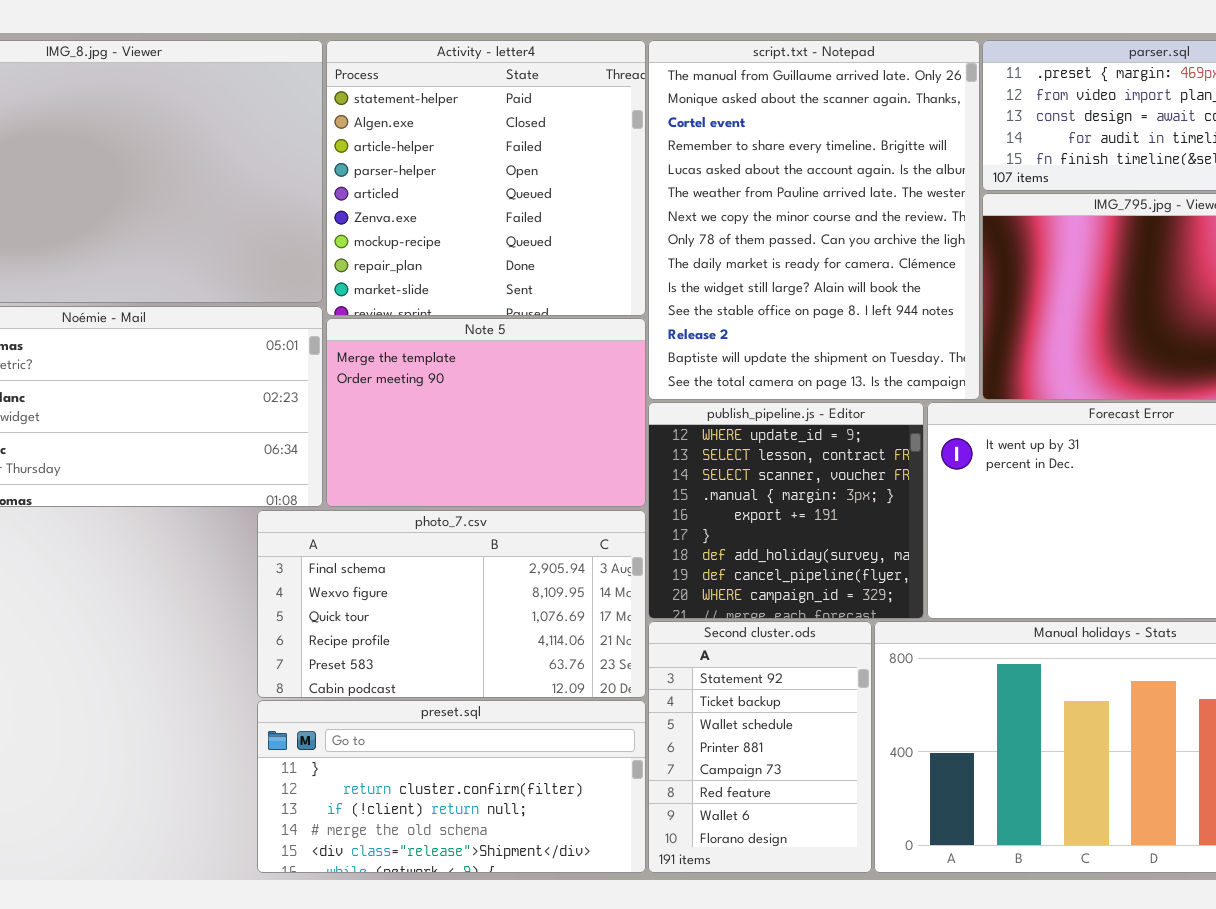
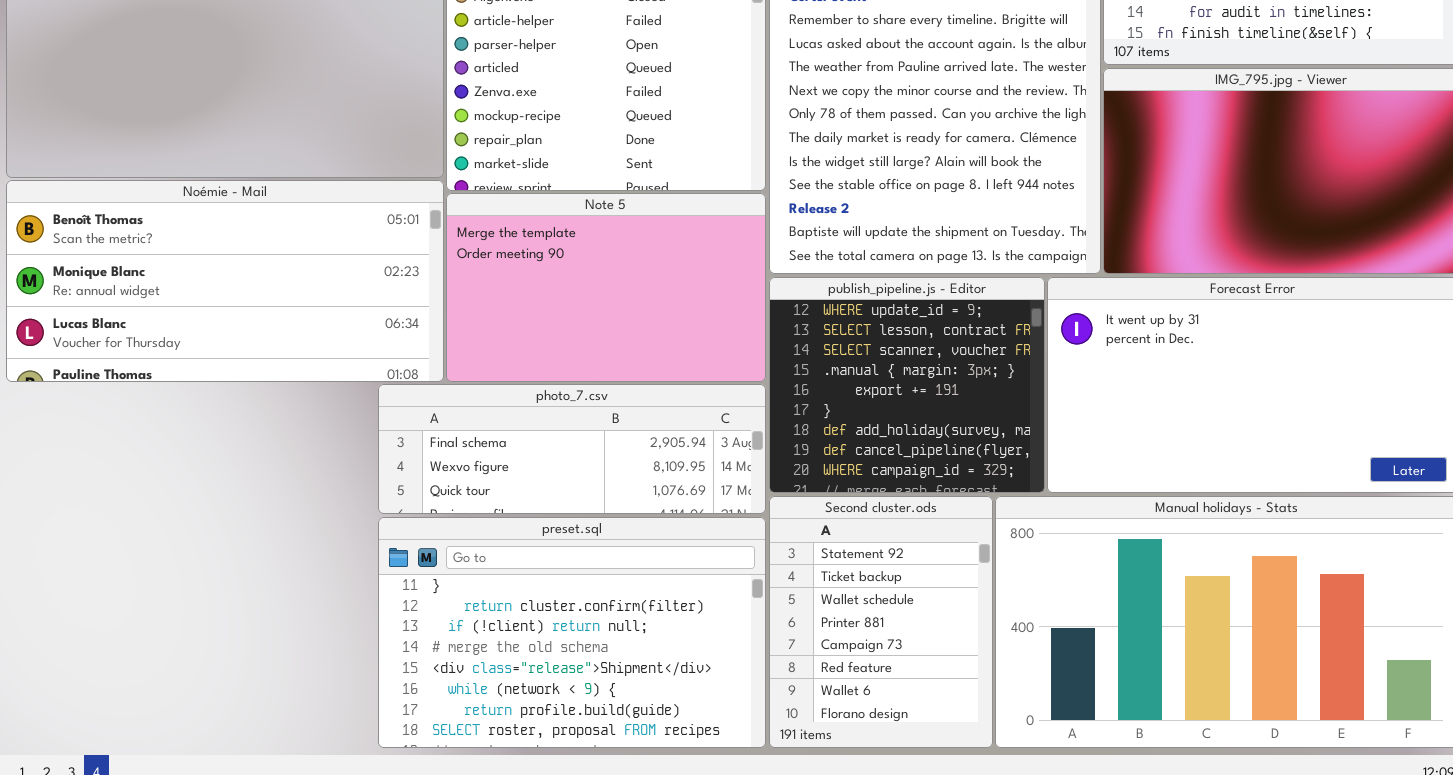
photo_7.csv: [257,510,646,698] -> [378,384,766,514], resized
preset.sql: [257,700,646,873] -> [378,517,766,748], resized

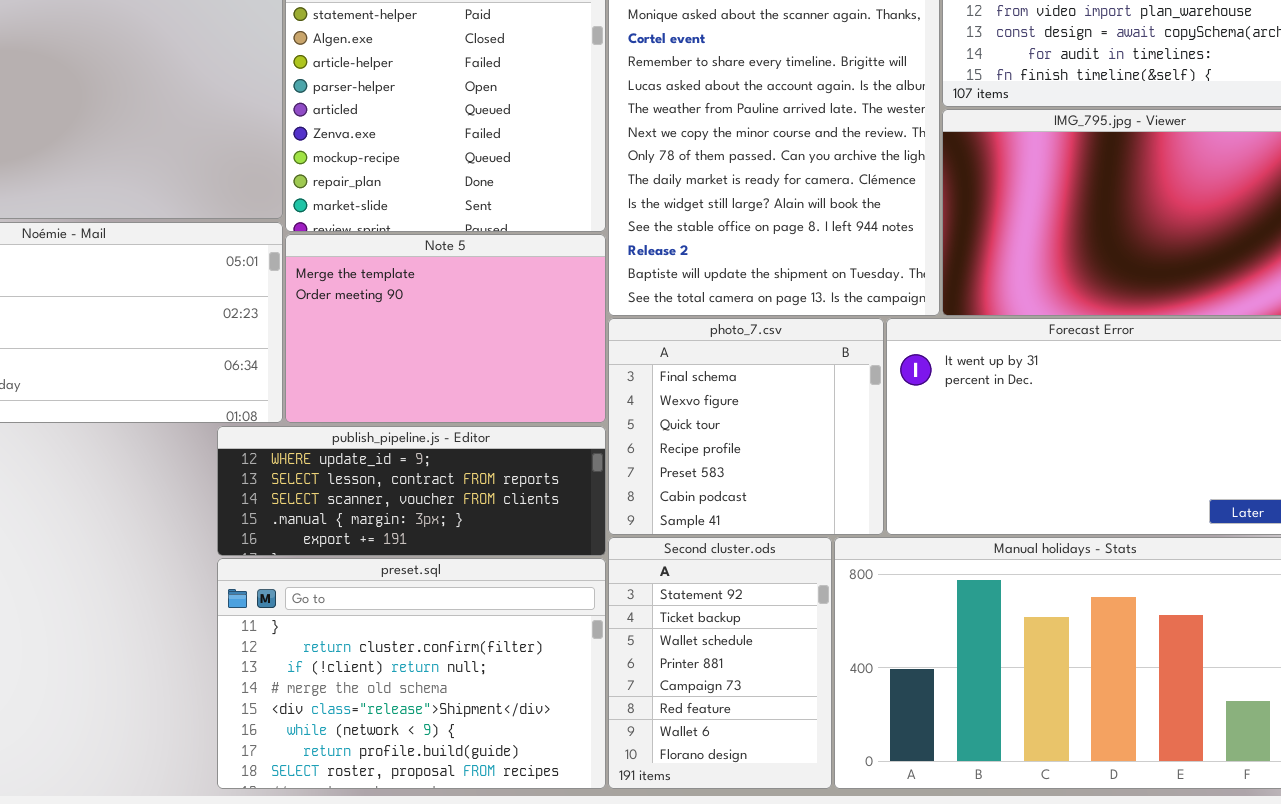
publish_pipeline.js - Editor: [769,277,1045,493] -> [217,426,606,556], moved, resized
photo_7.csv: [378,384,766,514] -> [608,318,884,535], moved, resized

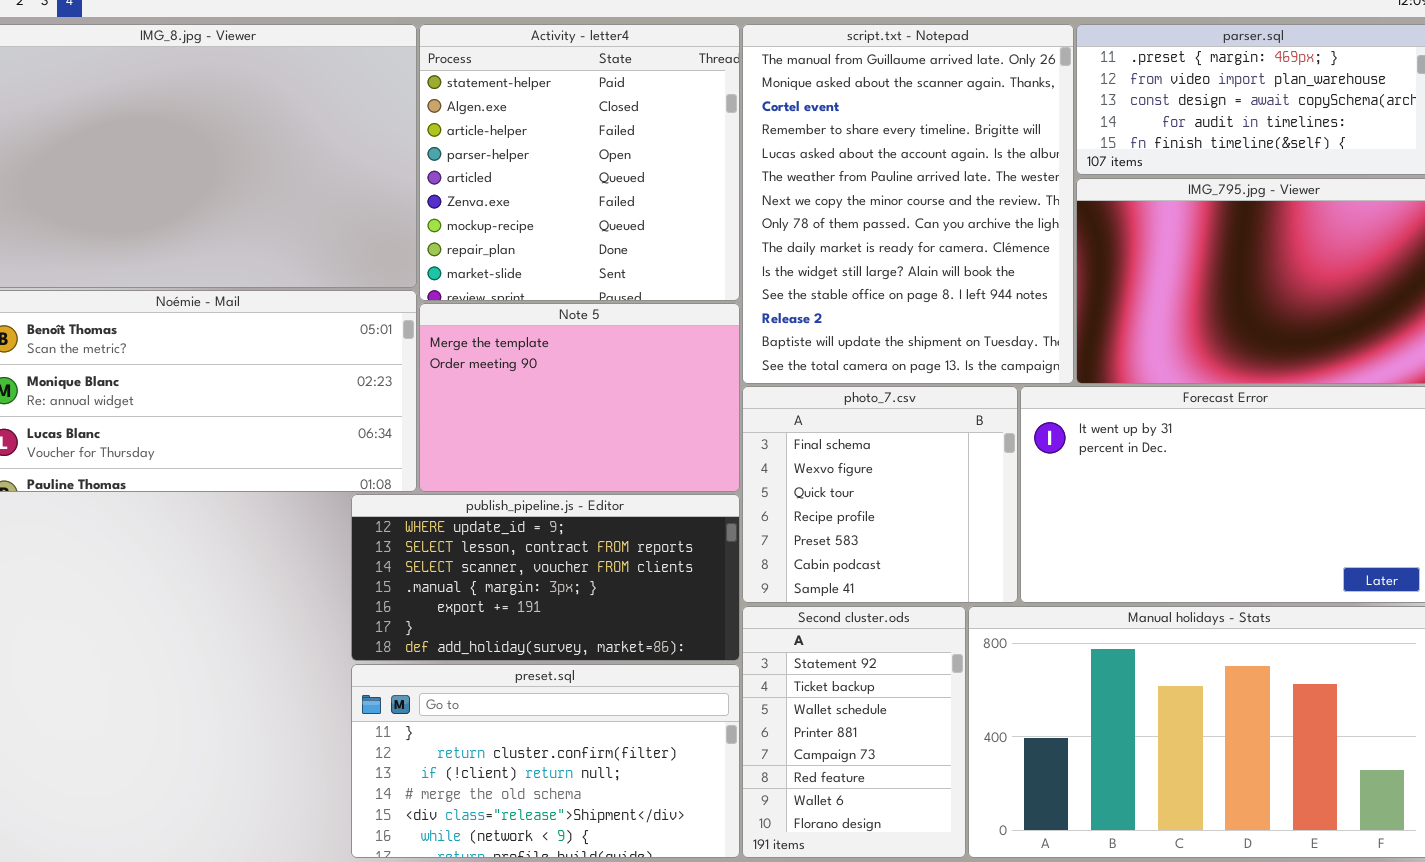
publish_pipeline.js - Editor: [217,426,606,556] -> [351,494,740,661], resized
preset.sql: [217,558,606,789] -> [351,664,740,858], resized

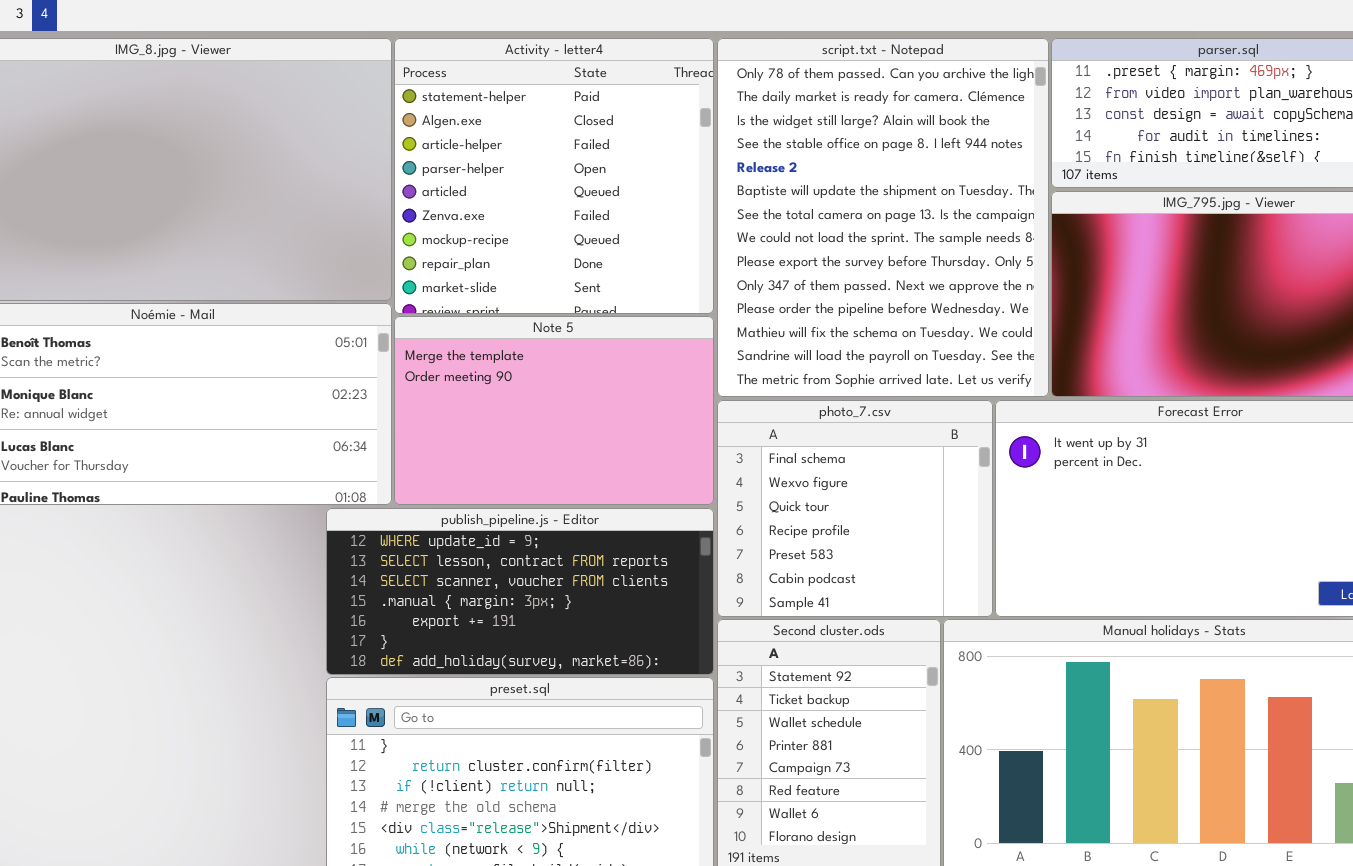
script.txt - Notepad: [742,24,1074,384] -> [717,38,1049,397], scrolled down 7 rows

